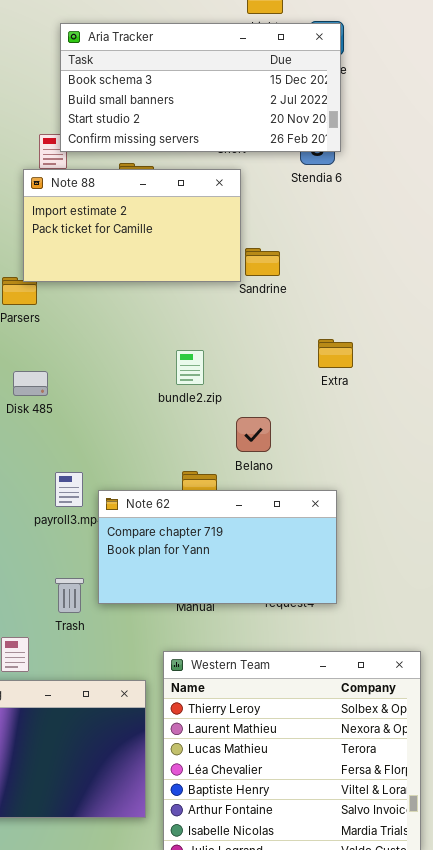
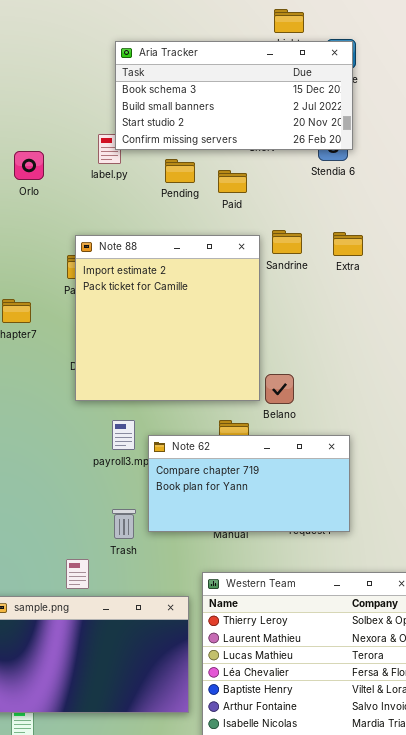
Note 88: [23,169,241,282] -> [75,235,260,401], moved, resized
Extra: [318,339,353,368] -> [333,232,363,256], moved

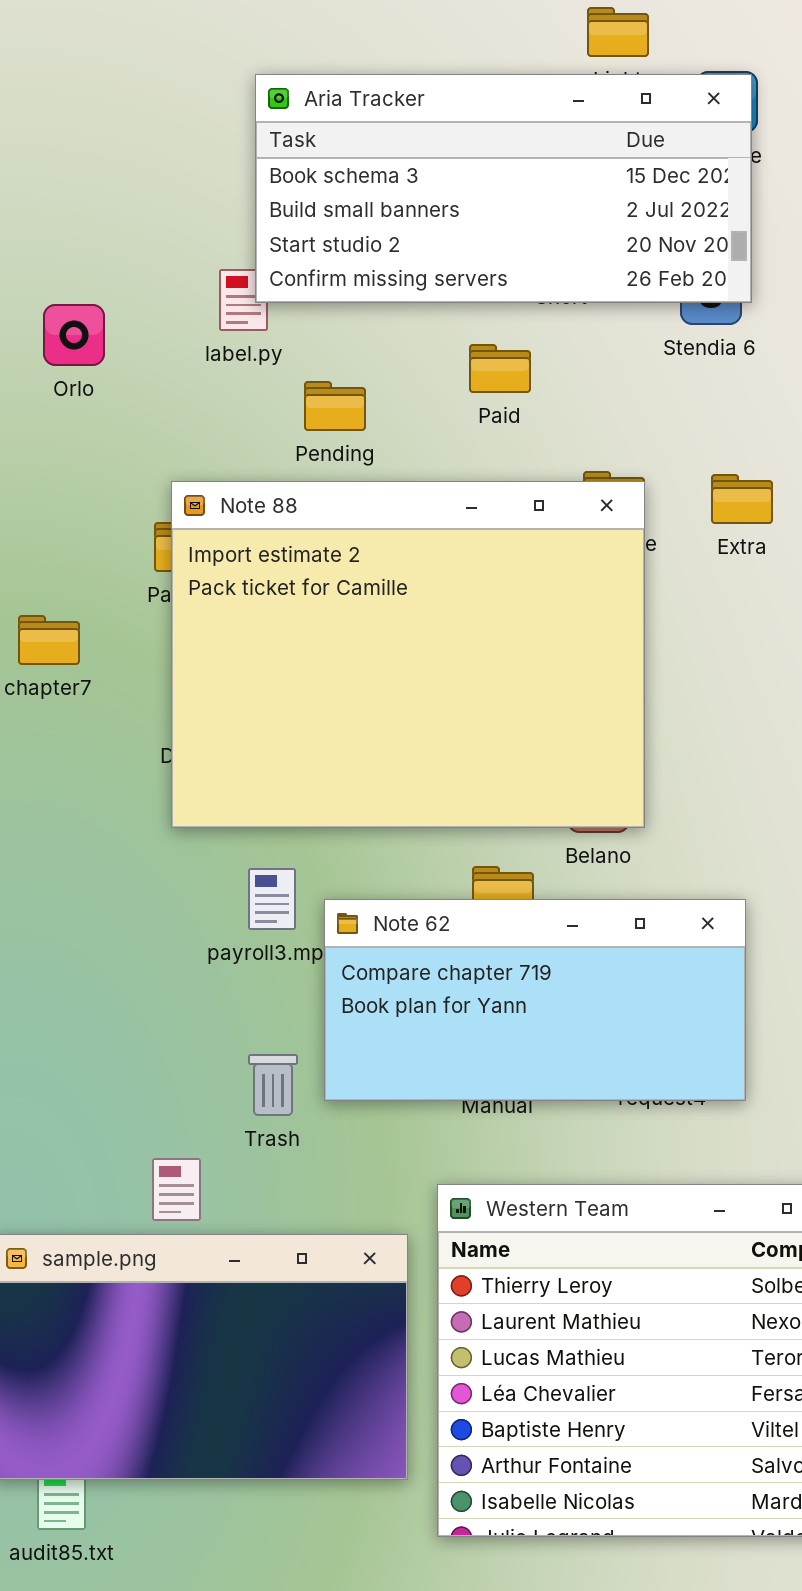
Pending: [165,159,195,183] -> [304,381,366,431], moved
Note 88: [75,235,260,401] -> [171,481,645,828], resized

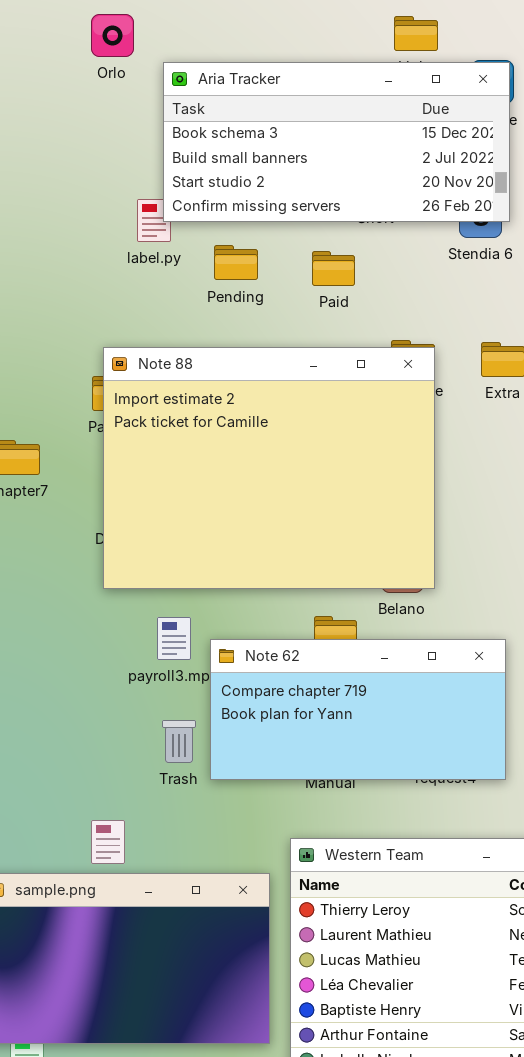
Orlo: [43,304,105,366] -> [91,14,134,57], moved
Pending: [304,381,366,431] -> [214,245,258,280], moved
Trash: [248,1054,298,1116] -> [162,720,196,763], moved

